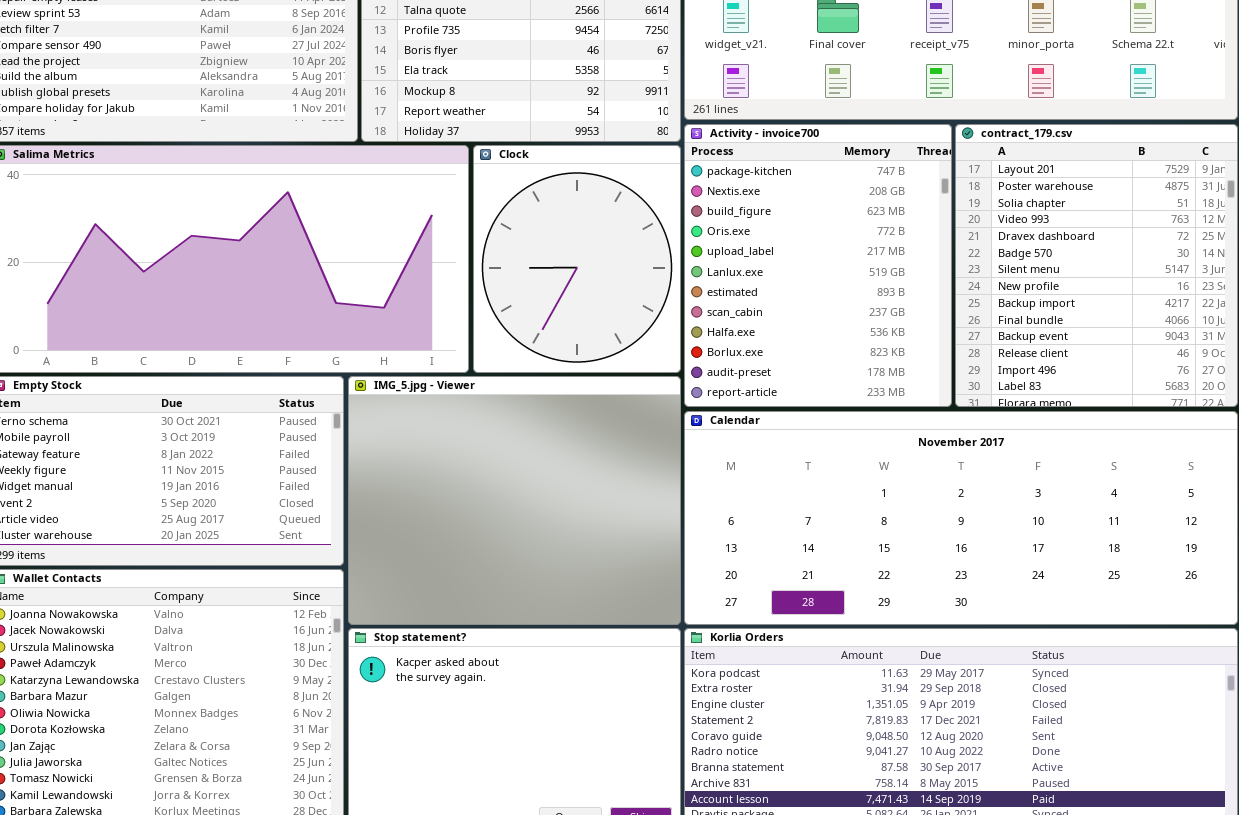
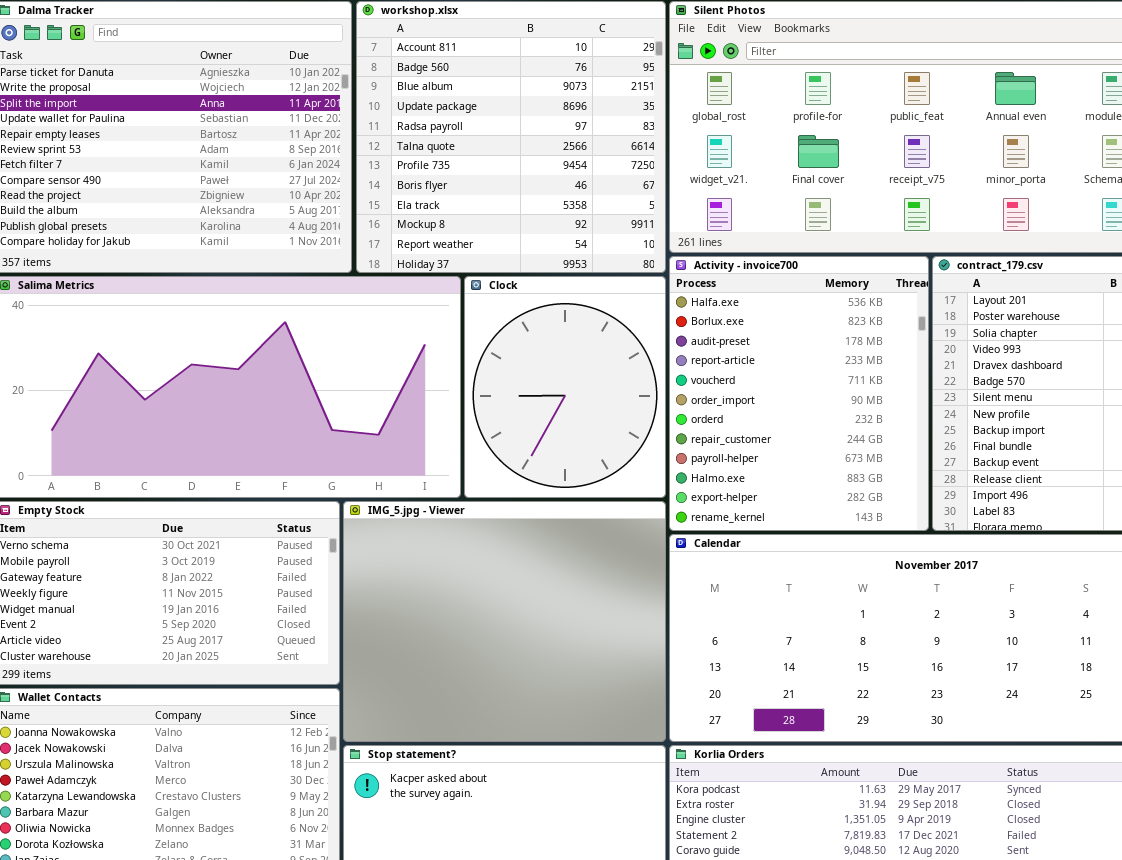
Activity - invoice700: [684,124,952,407] -> [669,256,929,531], scrolled down 8 rows

